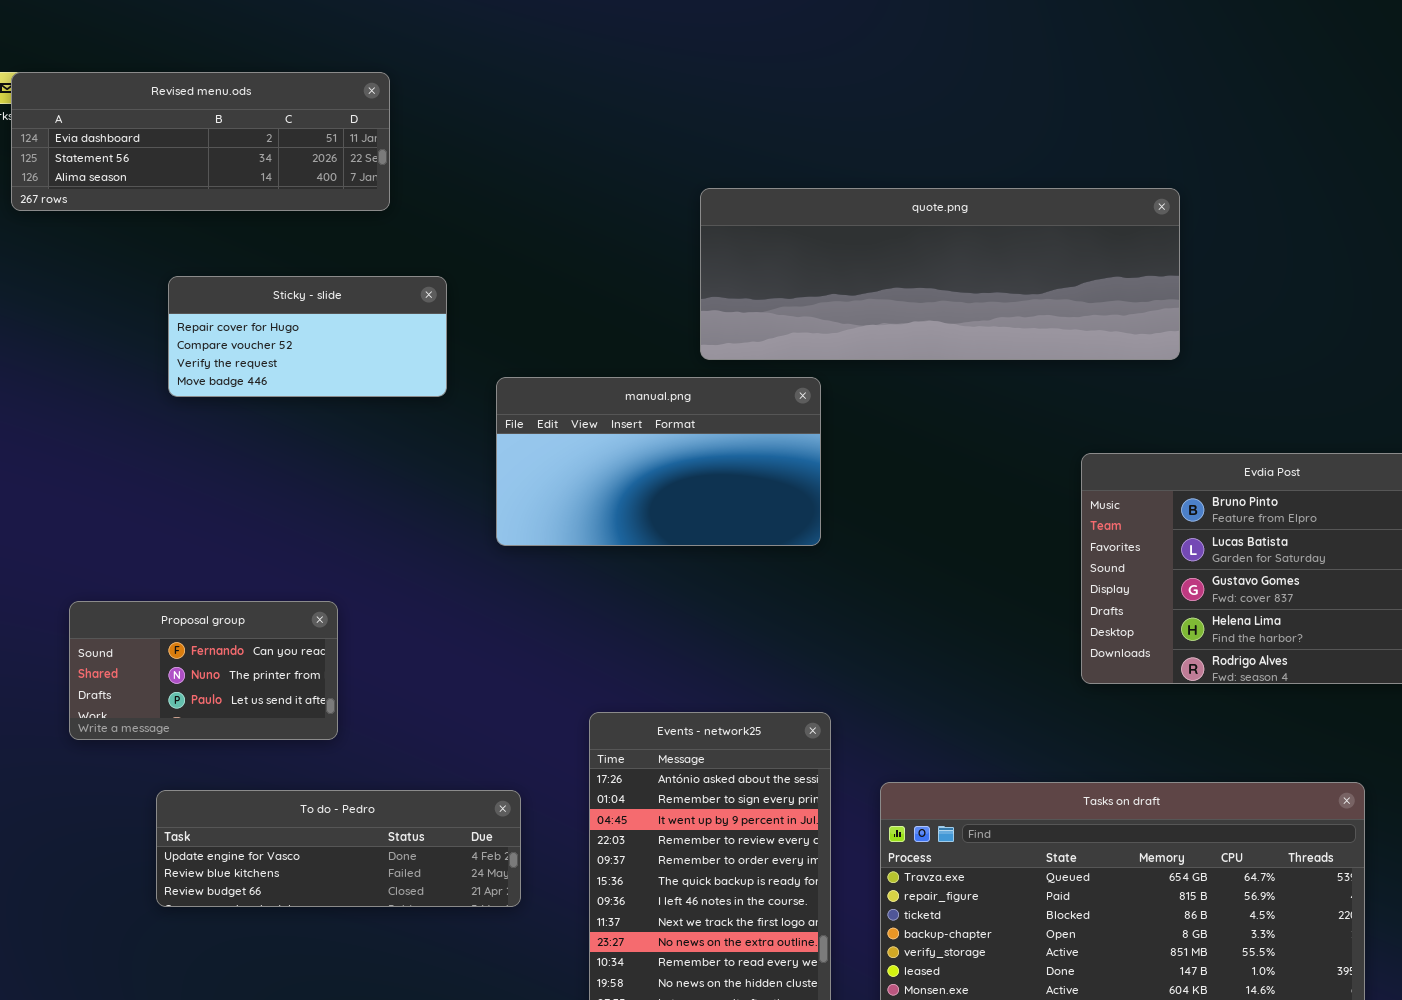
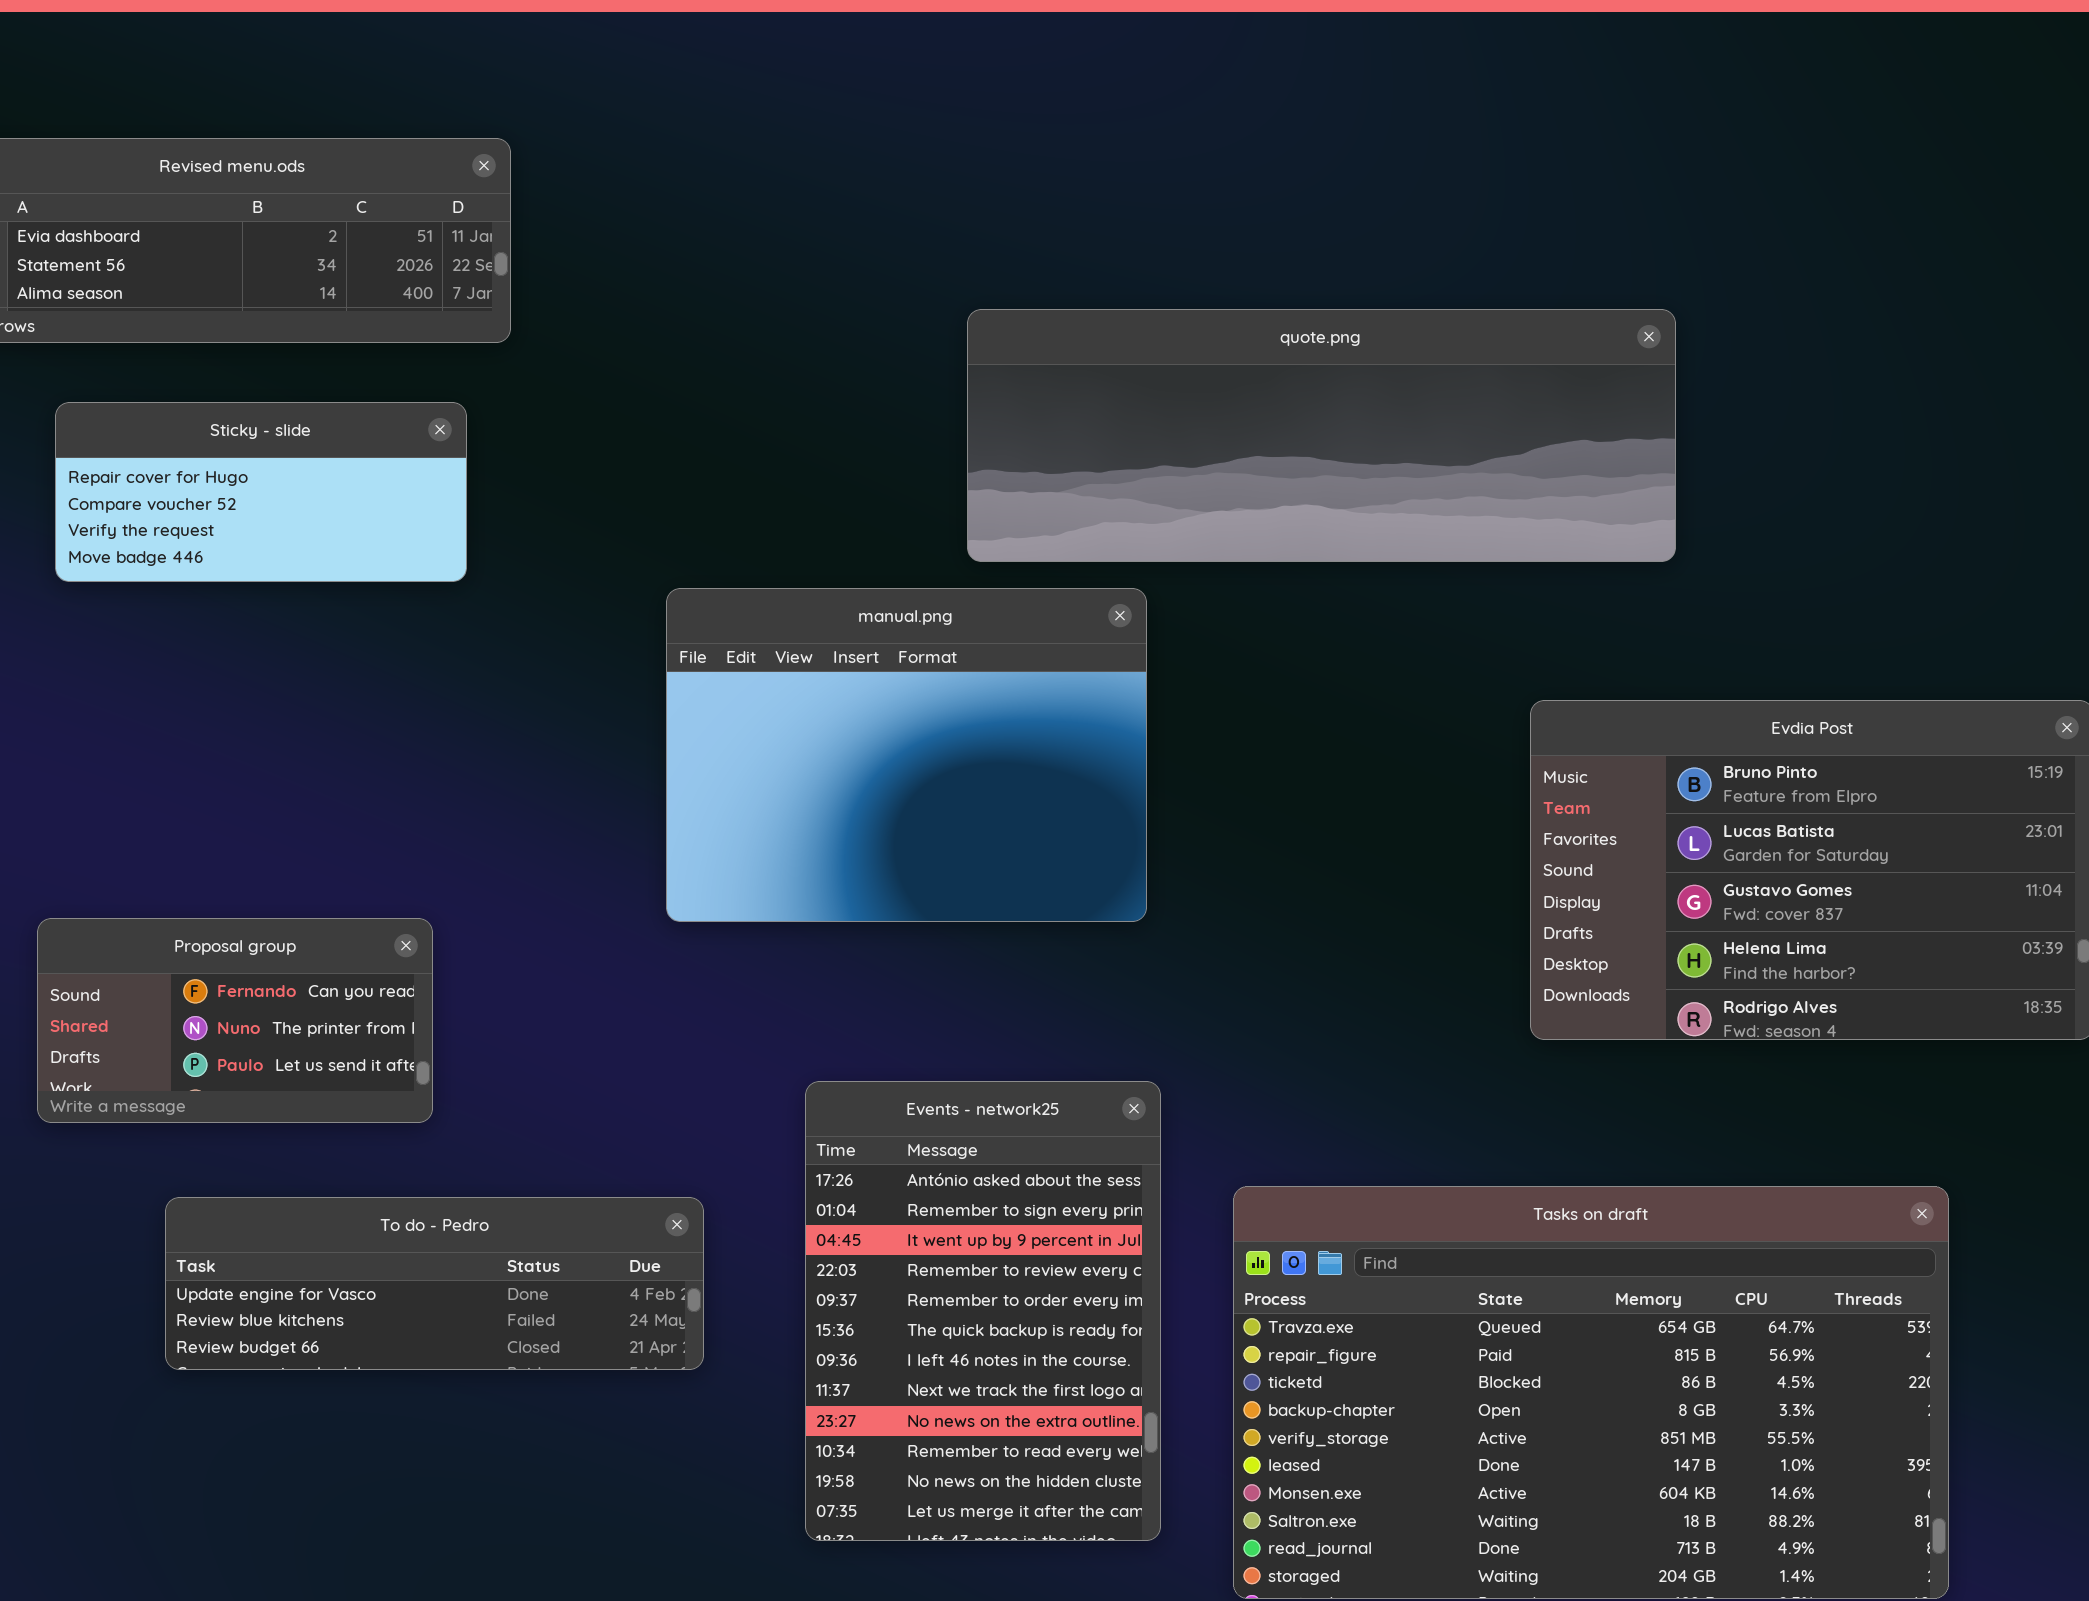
Sticky - slide: [168,276,447,397] -> [55,402,467,582], moved
manual.png: [496,377,821,546] -> [666,588,1147,922], resized

